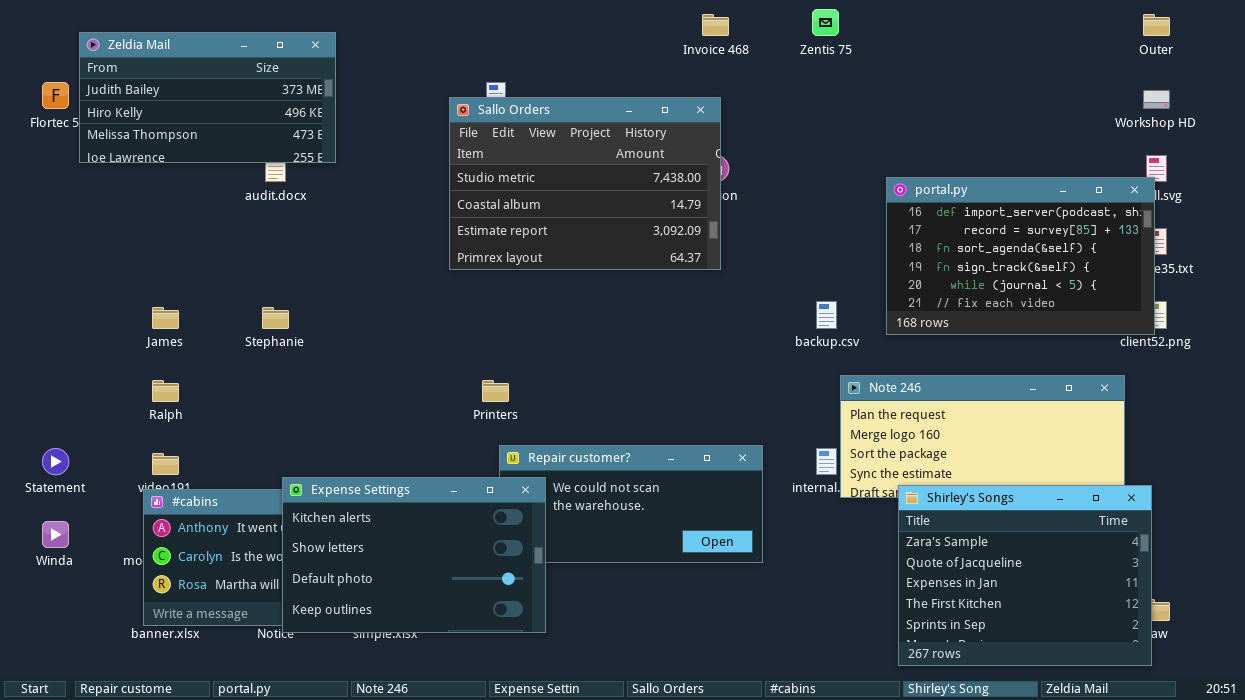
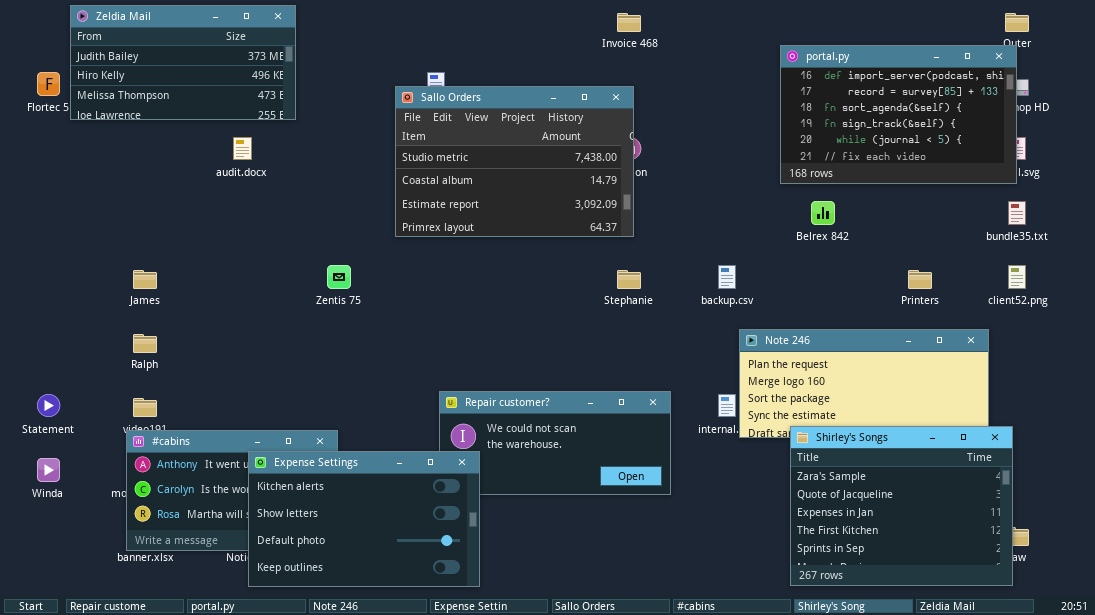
Zentis 75: [812,9,839,36] -> [327,265,351,289], moved
Zeldia Mail: [79,32,336,163] -> [70,5,296,120], moved
portal.py: [886,177,1155,335] -> [780,45,1017,184], moved
Stephanie: [262,307,289,329] -> [617,270,641,289], moved
Printers: [482,380,509,402] -> [908,270,932,289], moved
Expense Settings: [282,477,546,633] -> [248,451,480,587], moved

